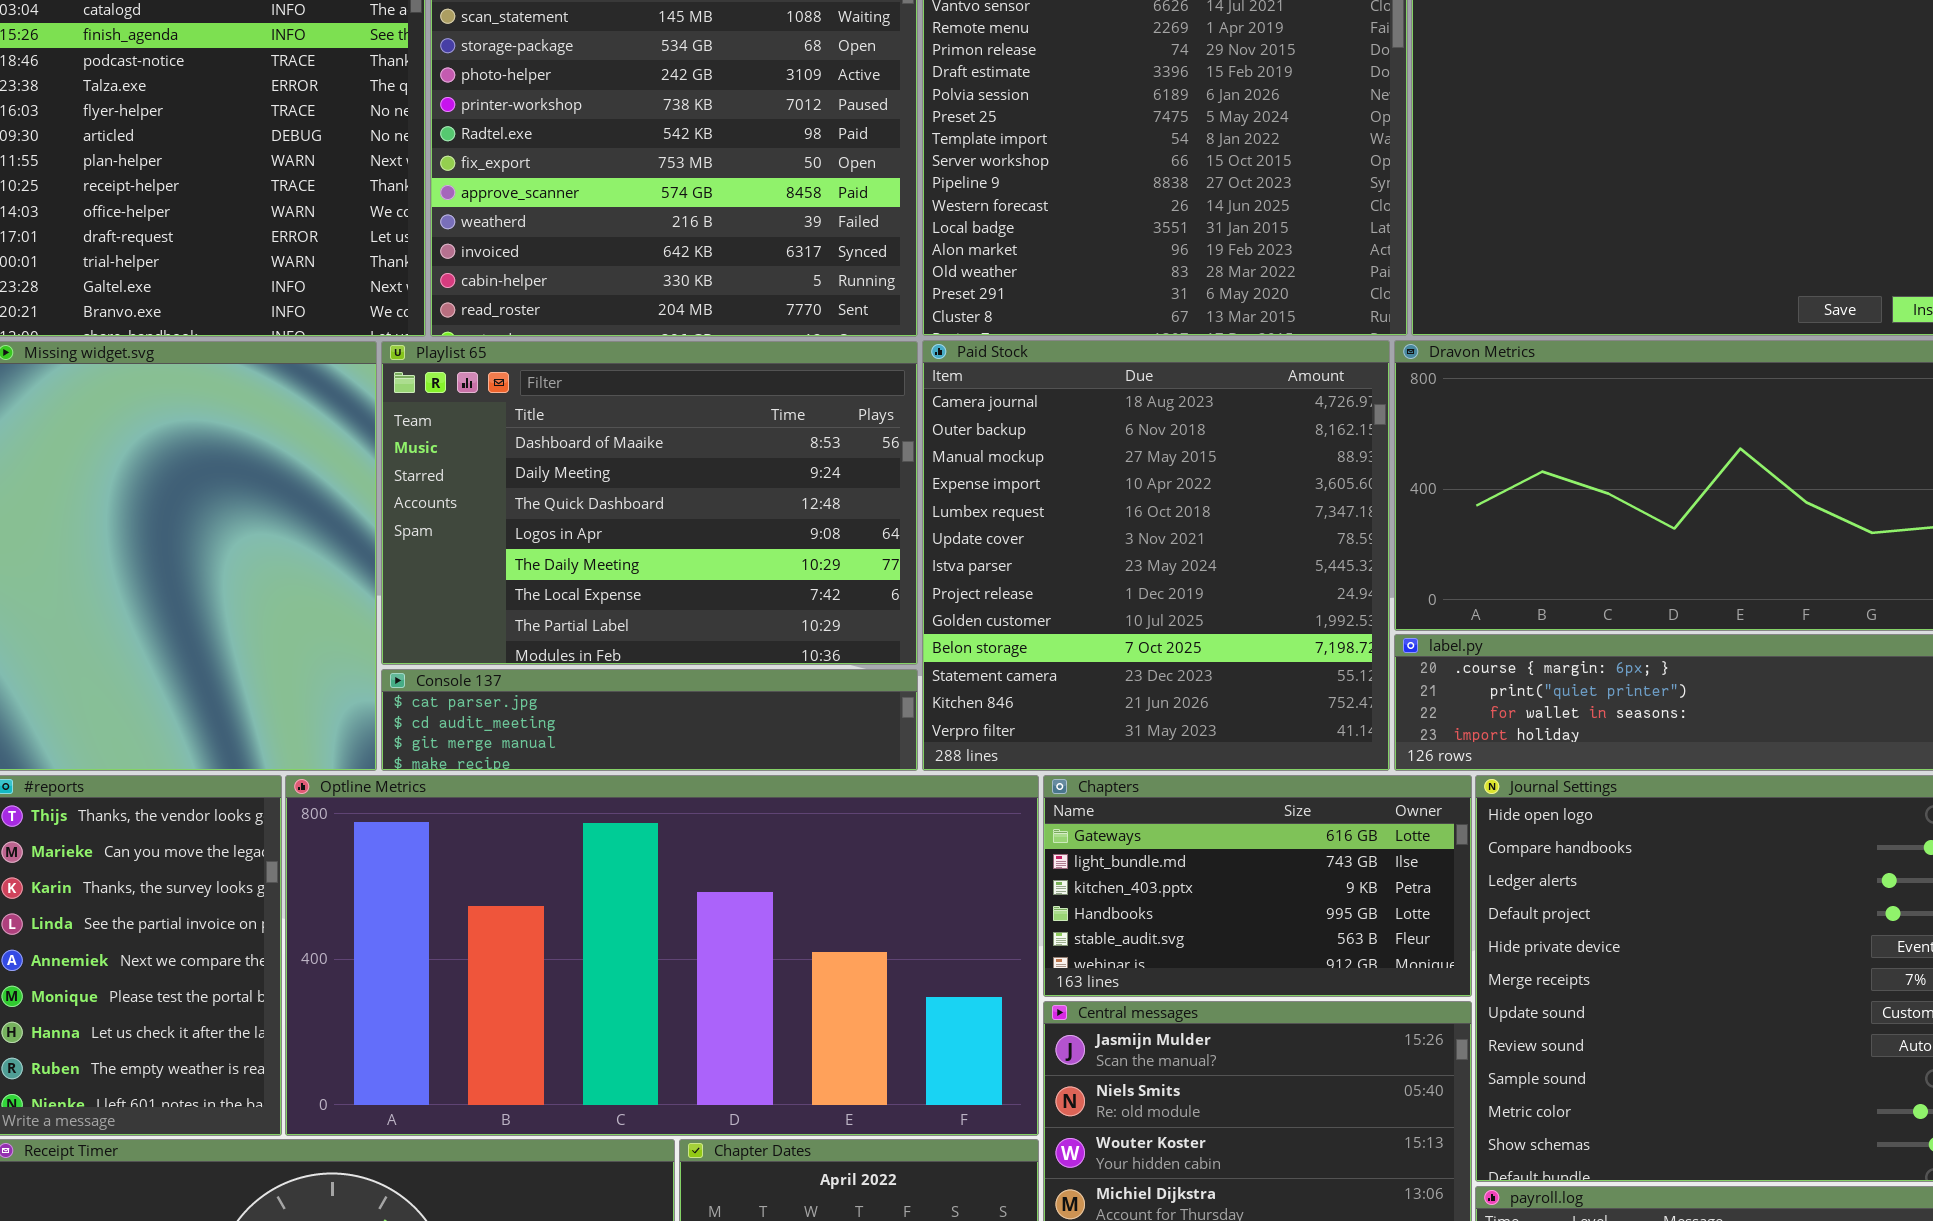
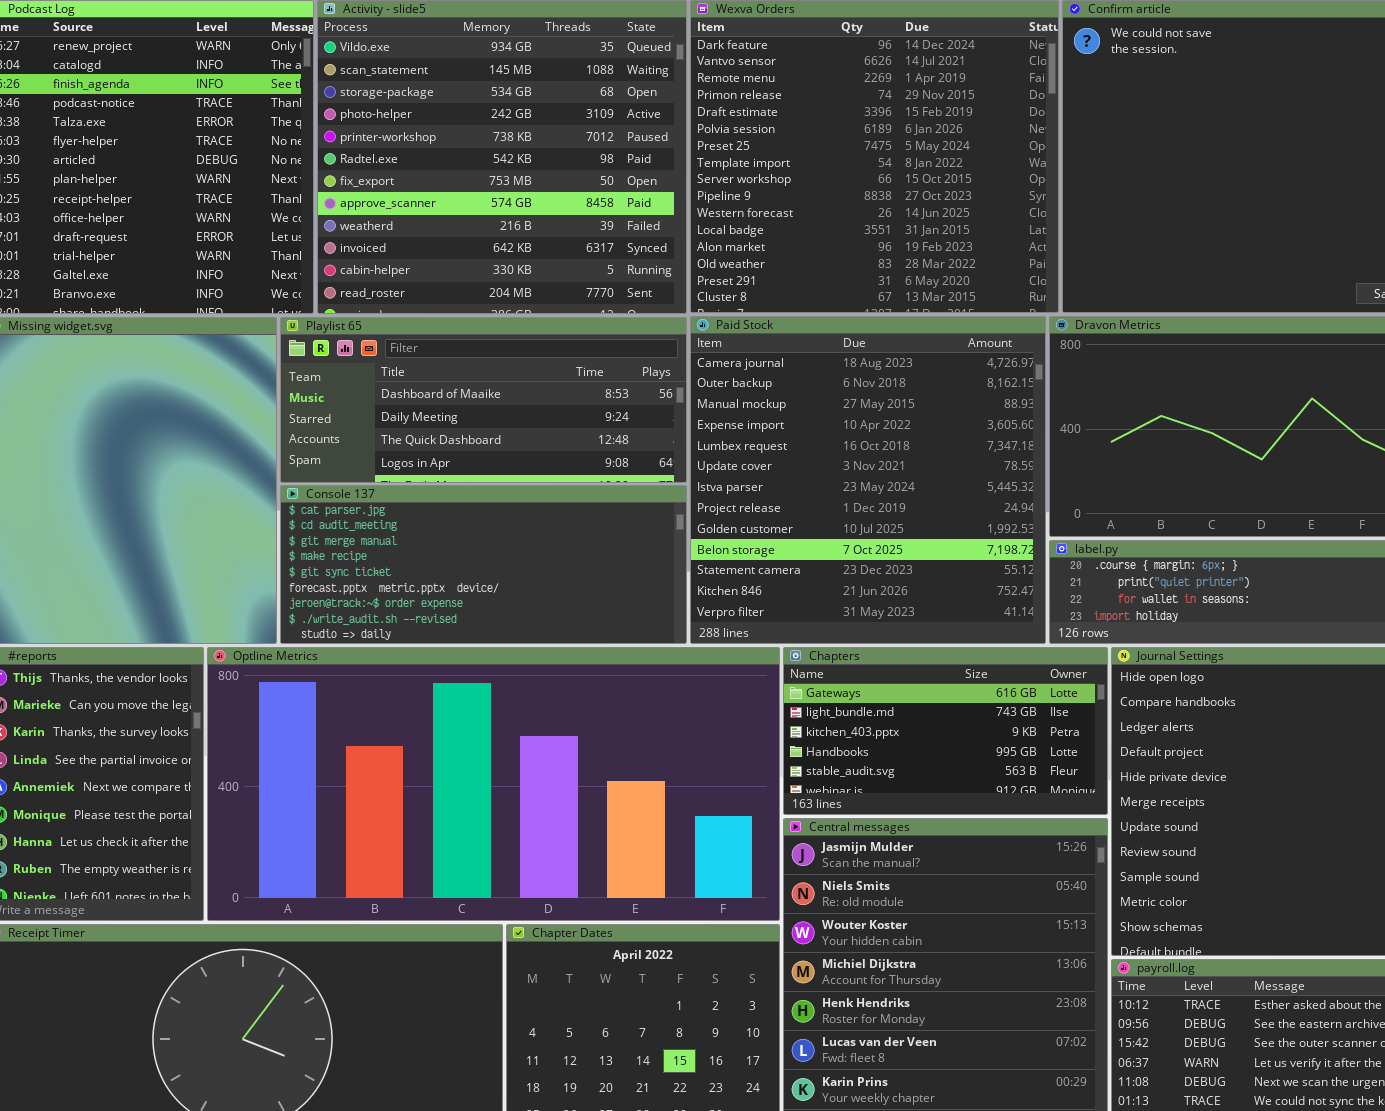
Playlist 65: [381,341,918,665] -> [280,317,687,483], resized
Console 137: [381,669,918,771] -> [280,485,687,644], resized

